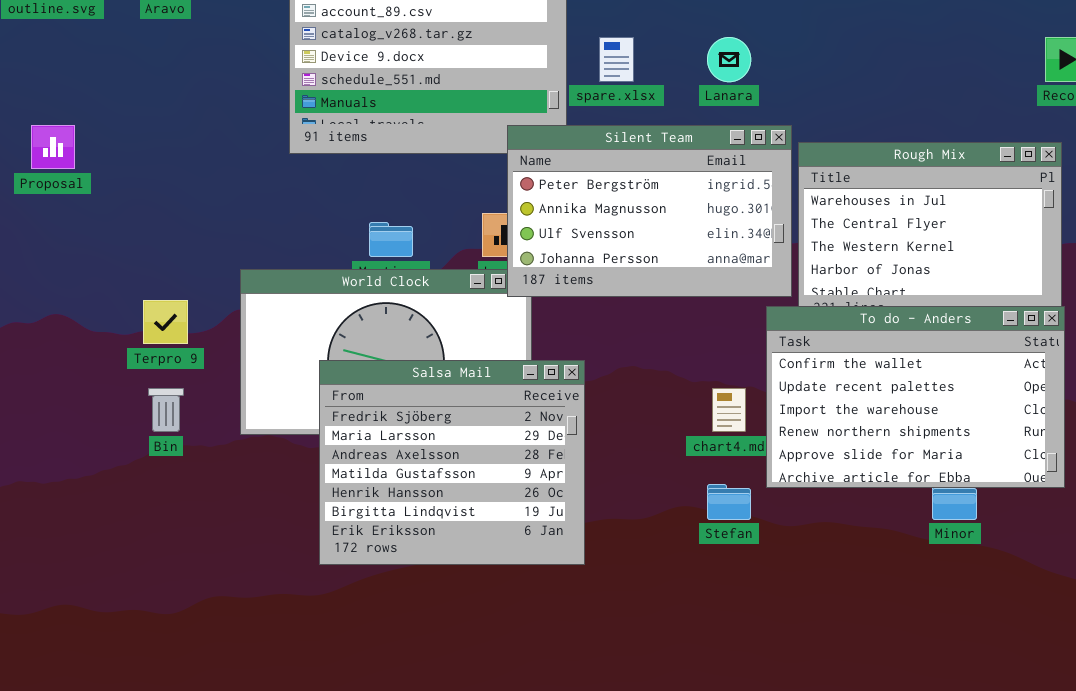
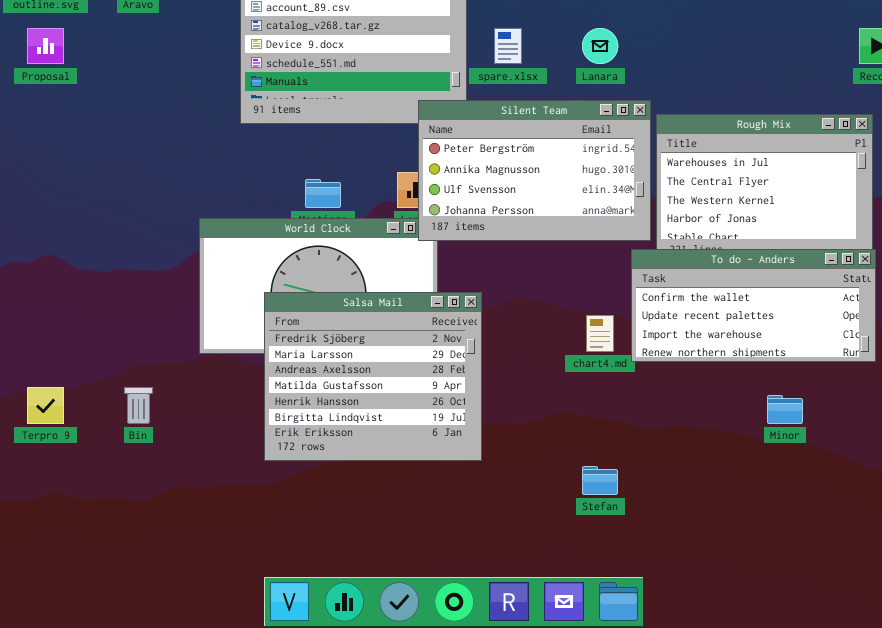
Proposal: [31,125,75,169] -> [27,28,64,64], moved
Terpro 9: [143,300,188,344] -> [27,387,64,424], moved
To do - Anders: [766,306,1065,488] -> [631,249,876,362], resized
Bin: [148,388,184,432] -> [124,387,153,424], moved
Stefan: [707,484,751,520] -> [582,466,618,495], moved

